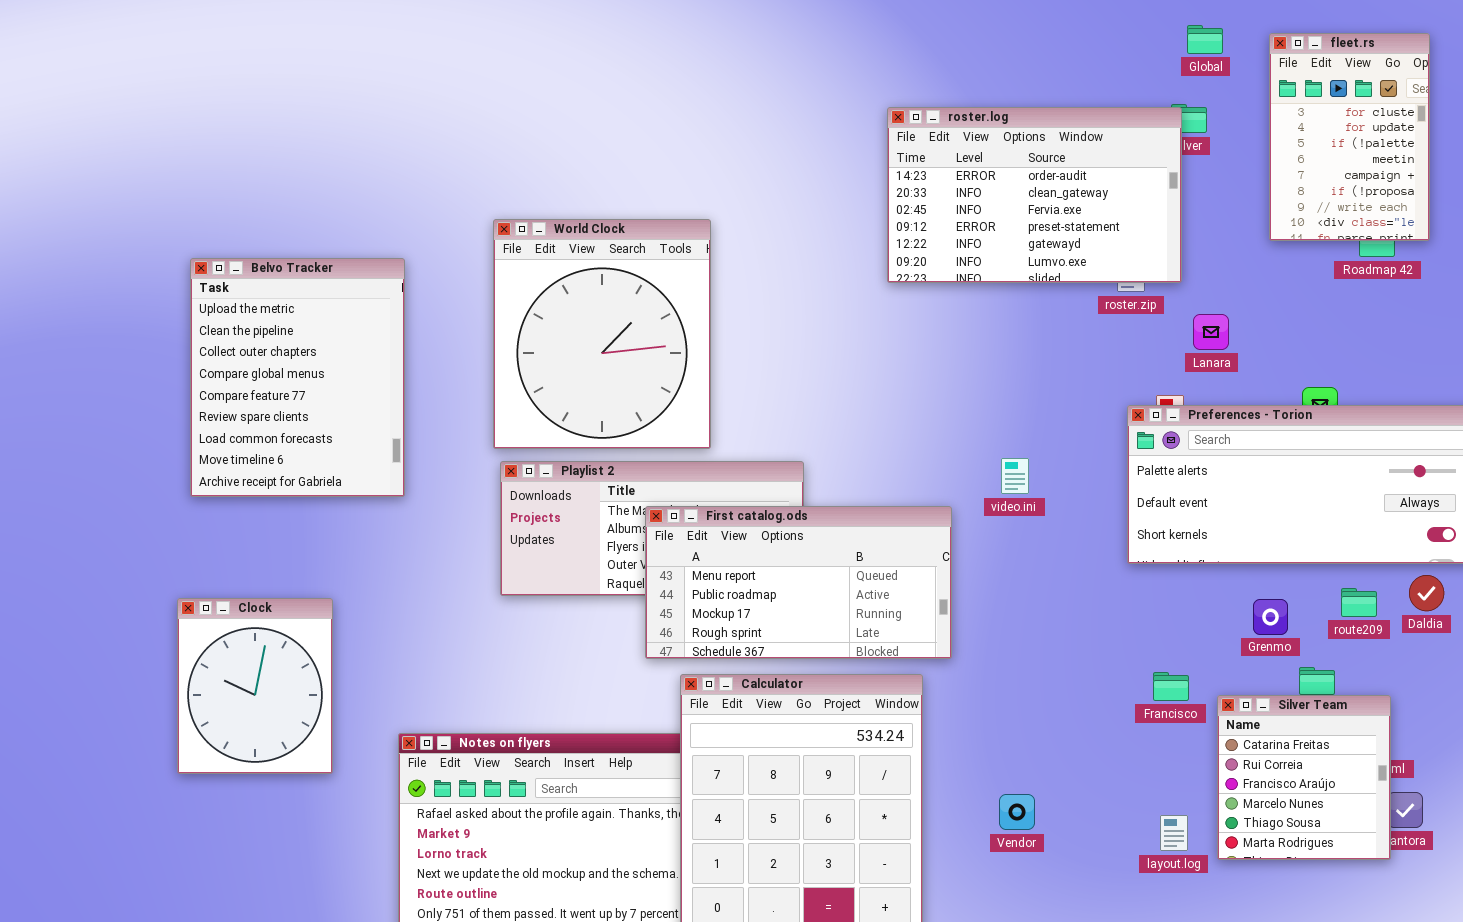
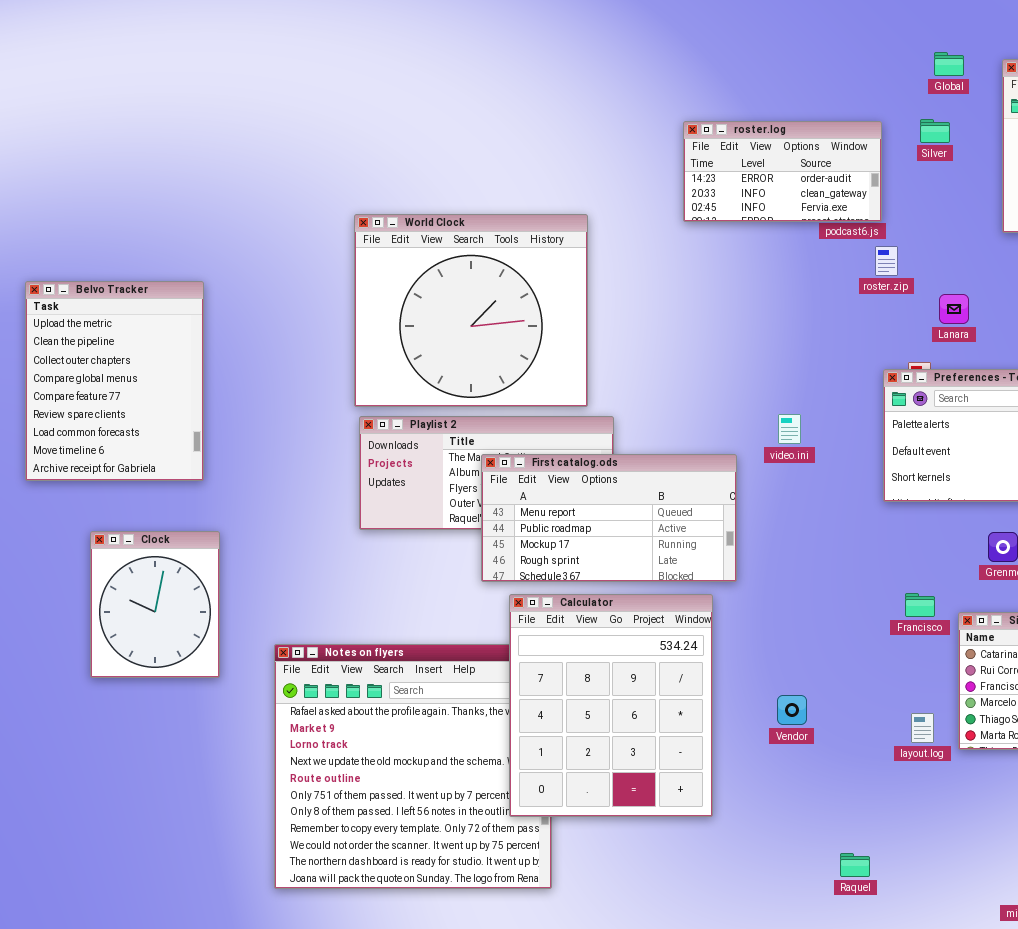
roster.log: [887,107,1182,283] -> [683,121,882,222], resized
World Clock: [493,219,711,449] -> [354,214,588,407], resized
Belvo Tracker: [190,258,405,497] -> [25,281,204,481], moved

